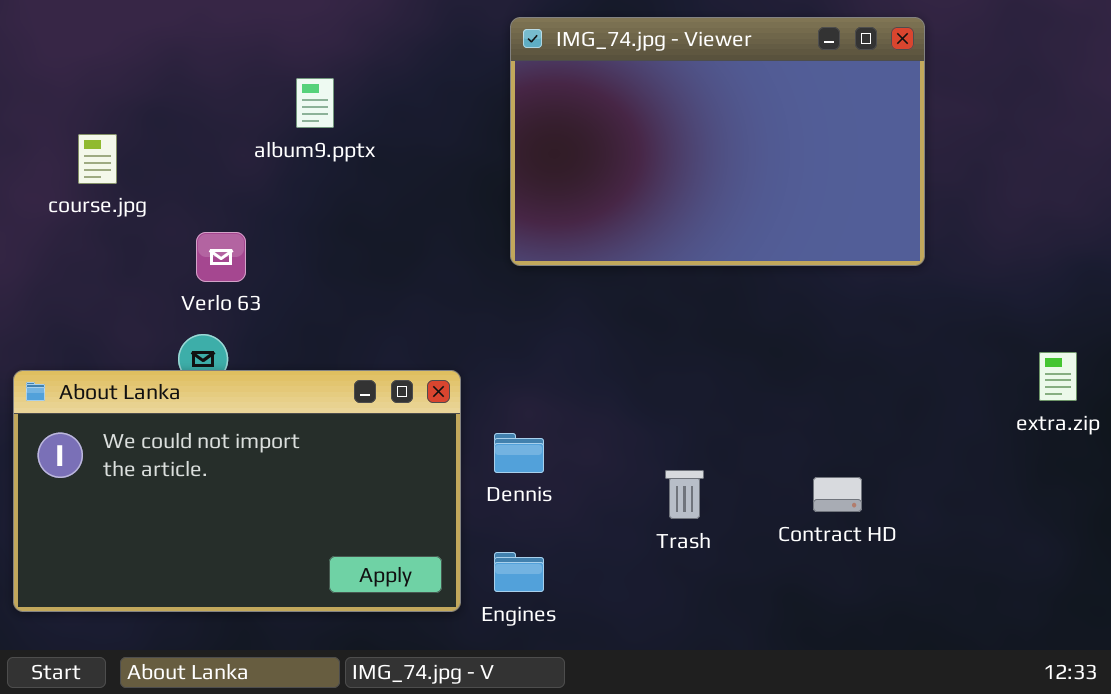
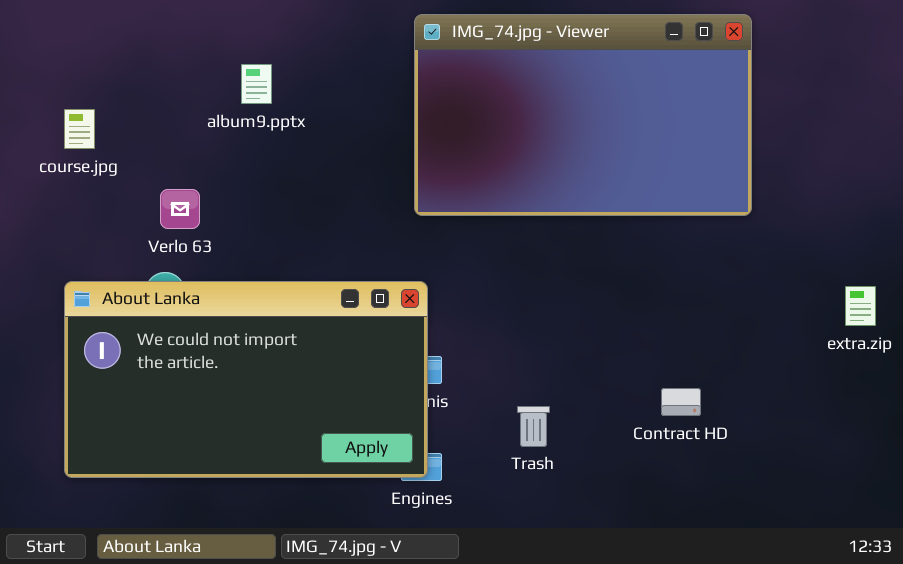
About Lanka: [13,370,461,612] -> [64,281,428,478], moved
Trash: [665,470,704,519] -> [517,406,550,447], moved

